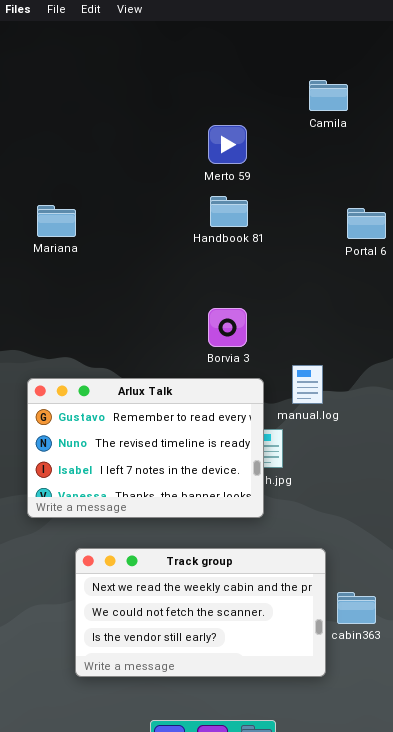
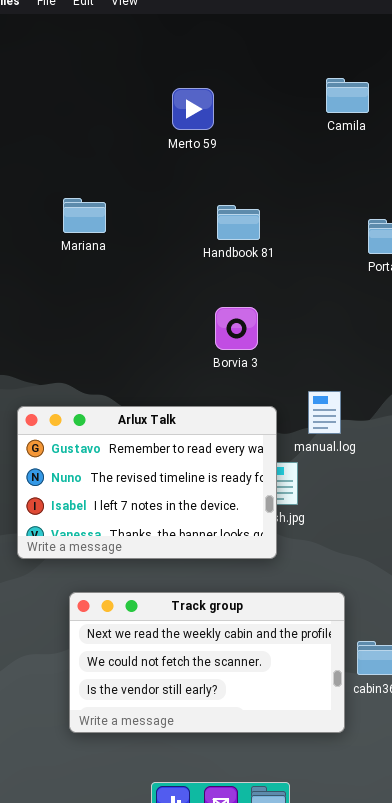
Merto 59: [208,125,247,164] -> [172,88,214,130], moved
Mariana: [37,205,76,237] -> [63,198,106,233], moved
Borvia 3: [208,308,247,347] -> [215,307,258,350], moved

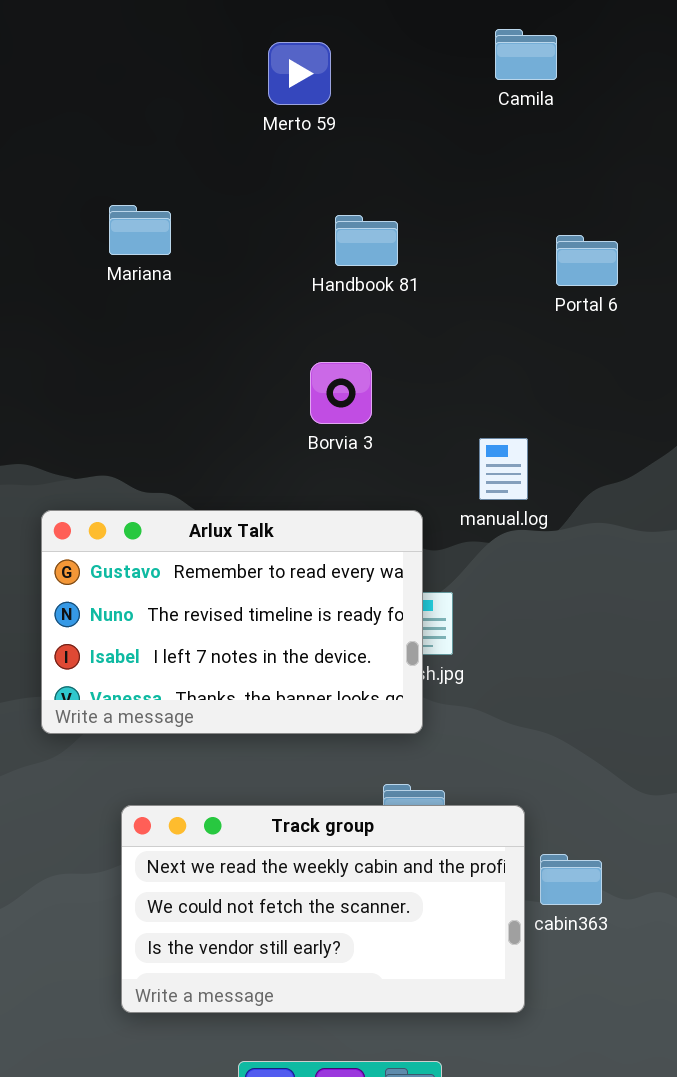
Borvia 3: [215,307,258,350] -> [310,362,372,424], moved
manual.log: [308,391,341,434] -> [479,438,528,500], moved
Track group: [69,592,345,733] -> [121,805,525,1013], moved

